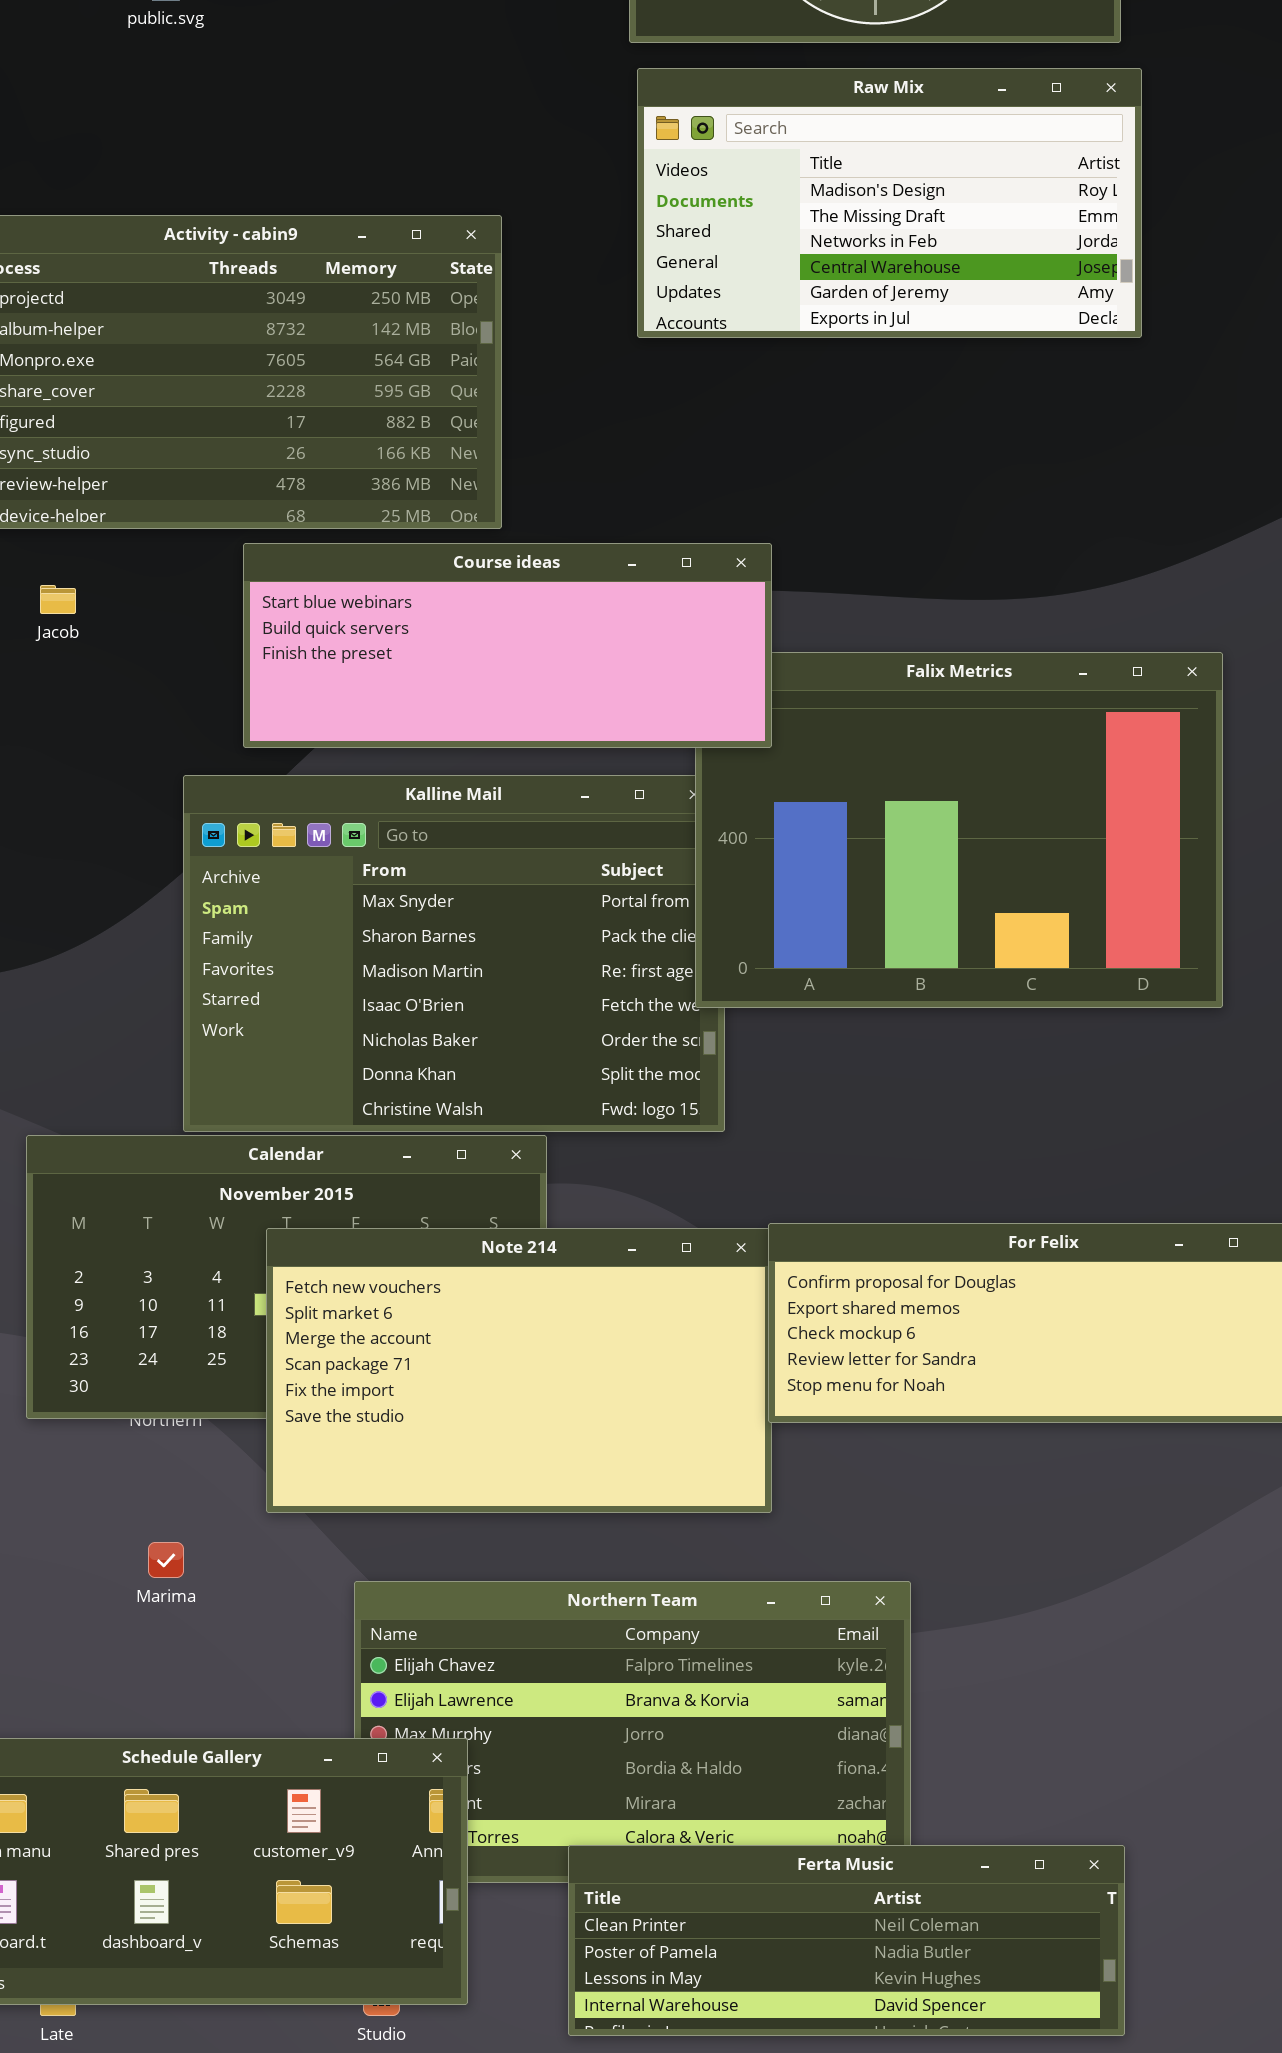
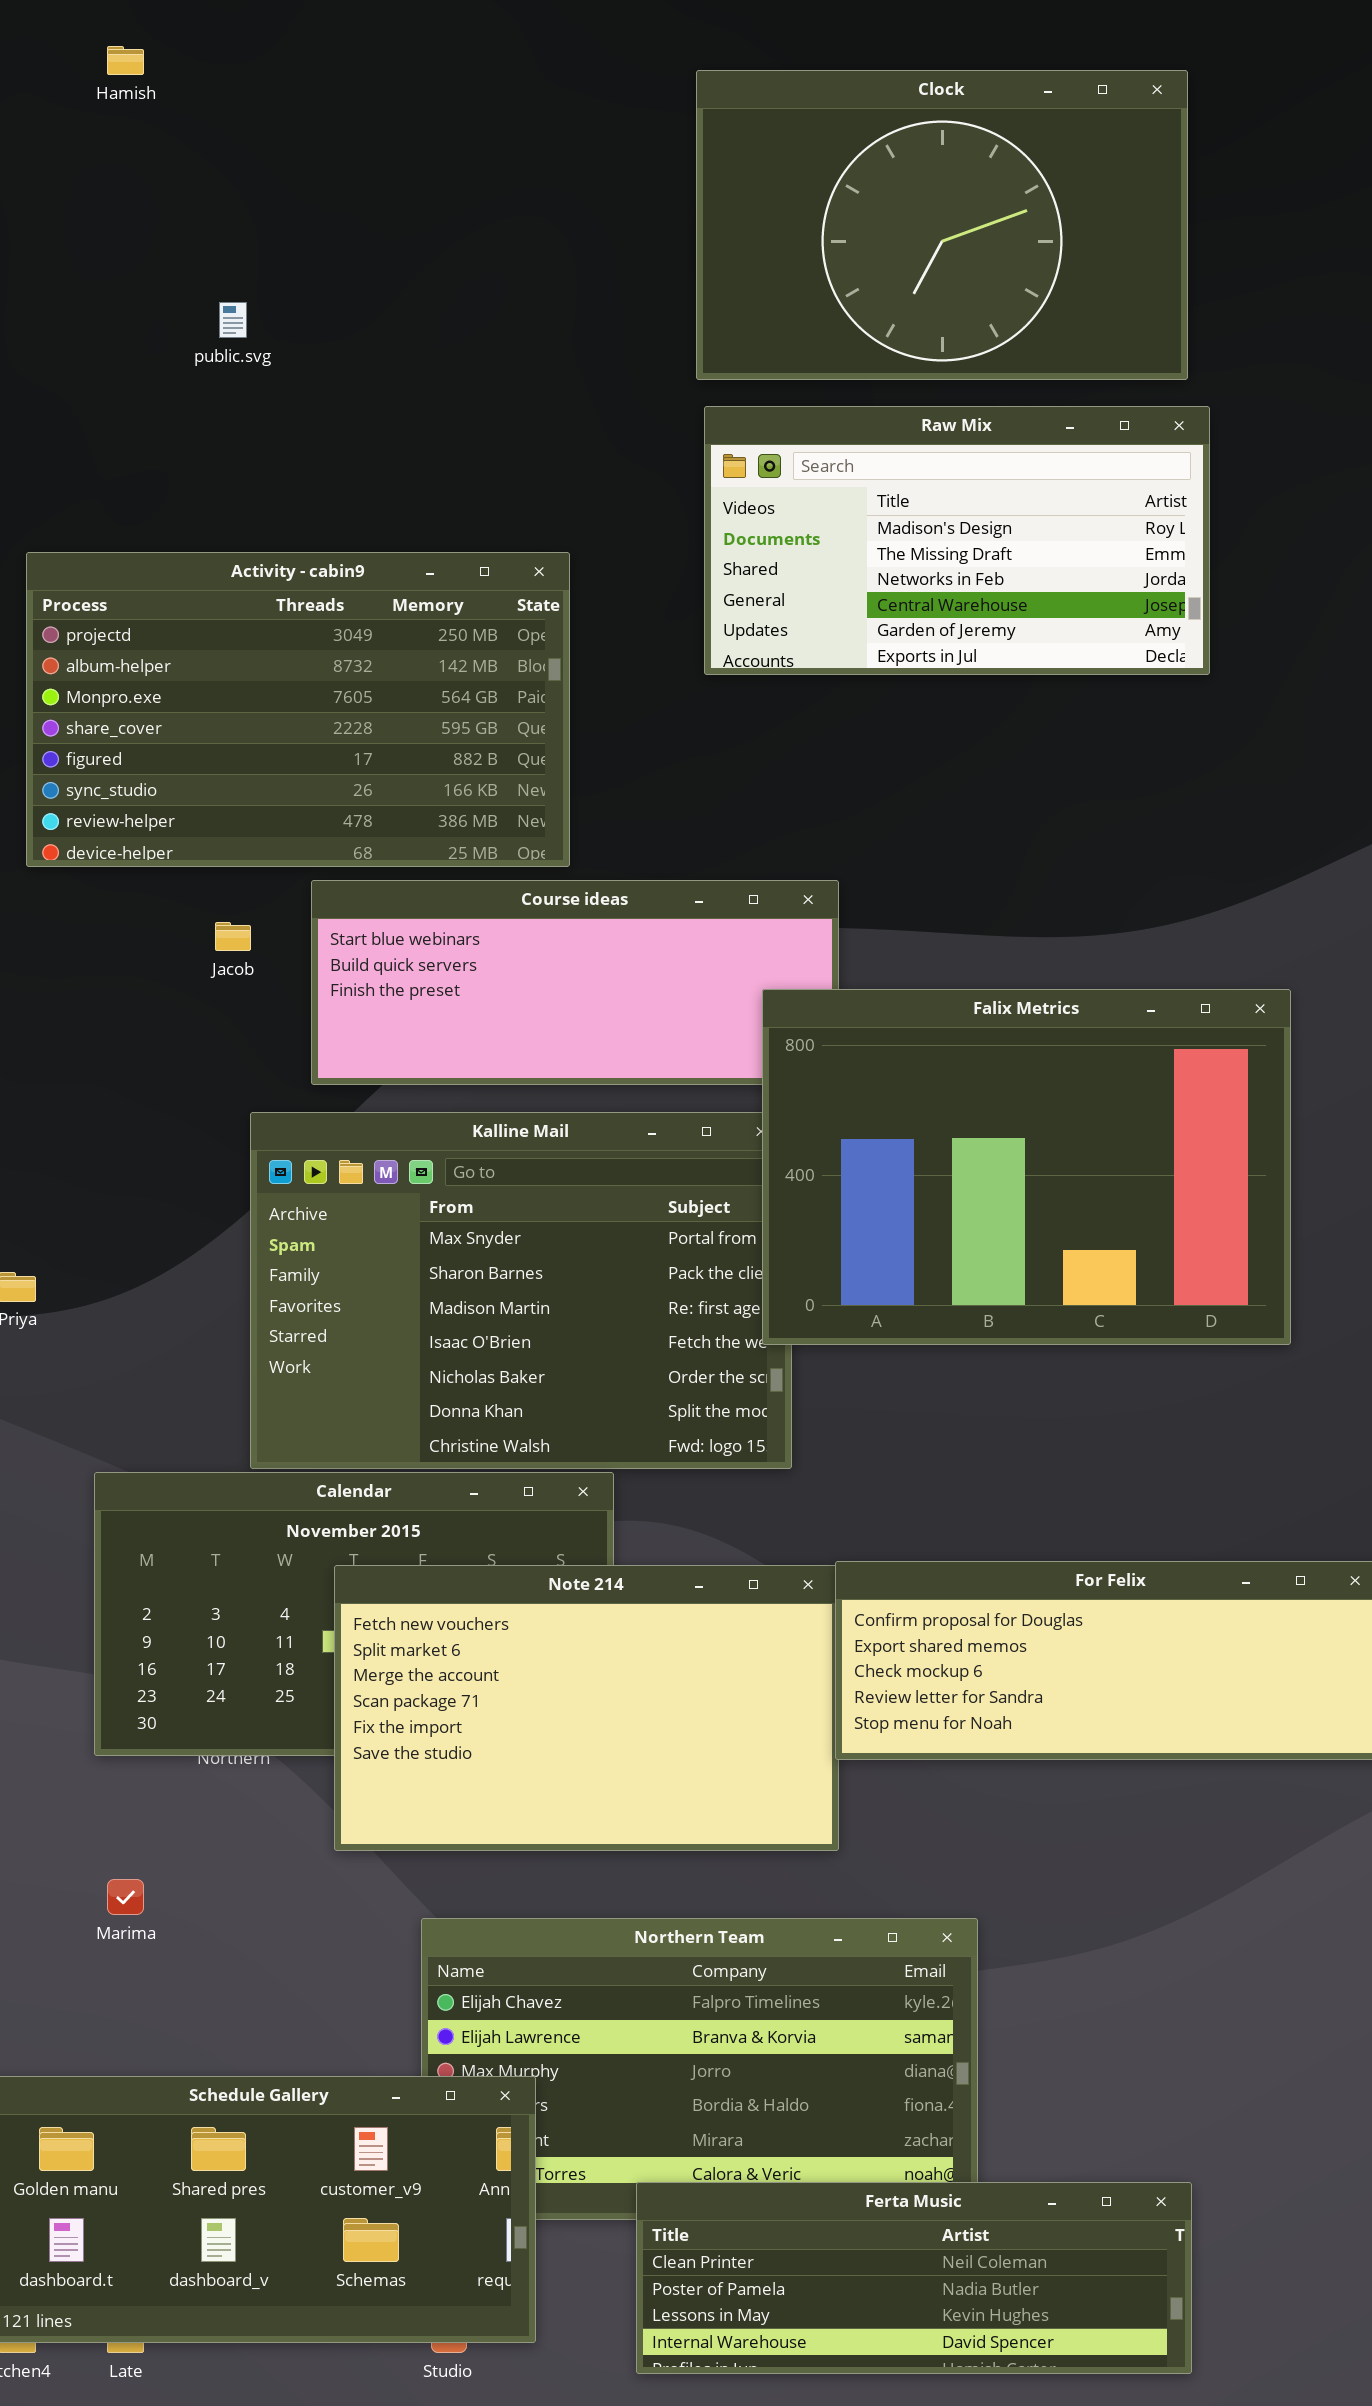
Jacob: [40,585,76,614] -> [215,922,251,951], moved
Falix Metrics: [695,652,1223,1008] -> [762,989,1291,1345], raised
Marima: [148,1542,184,1578] -> [107,1879,144,1915], moved

